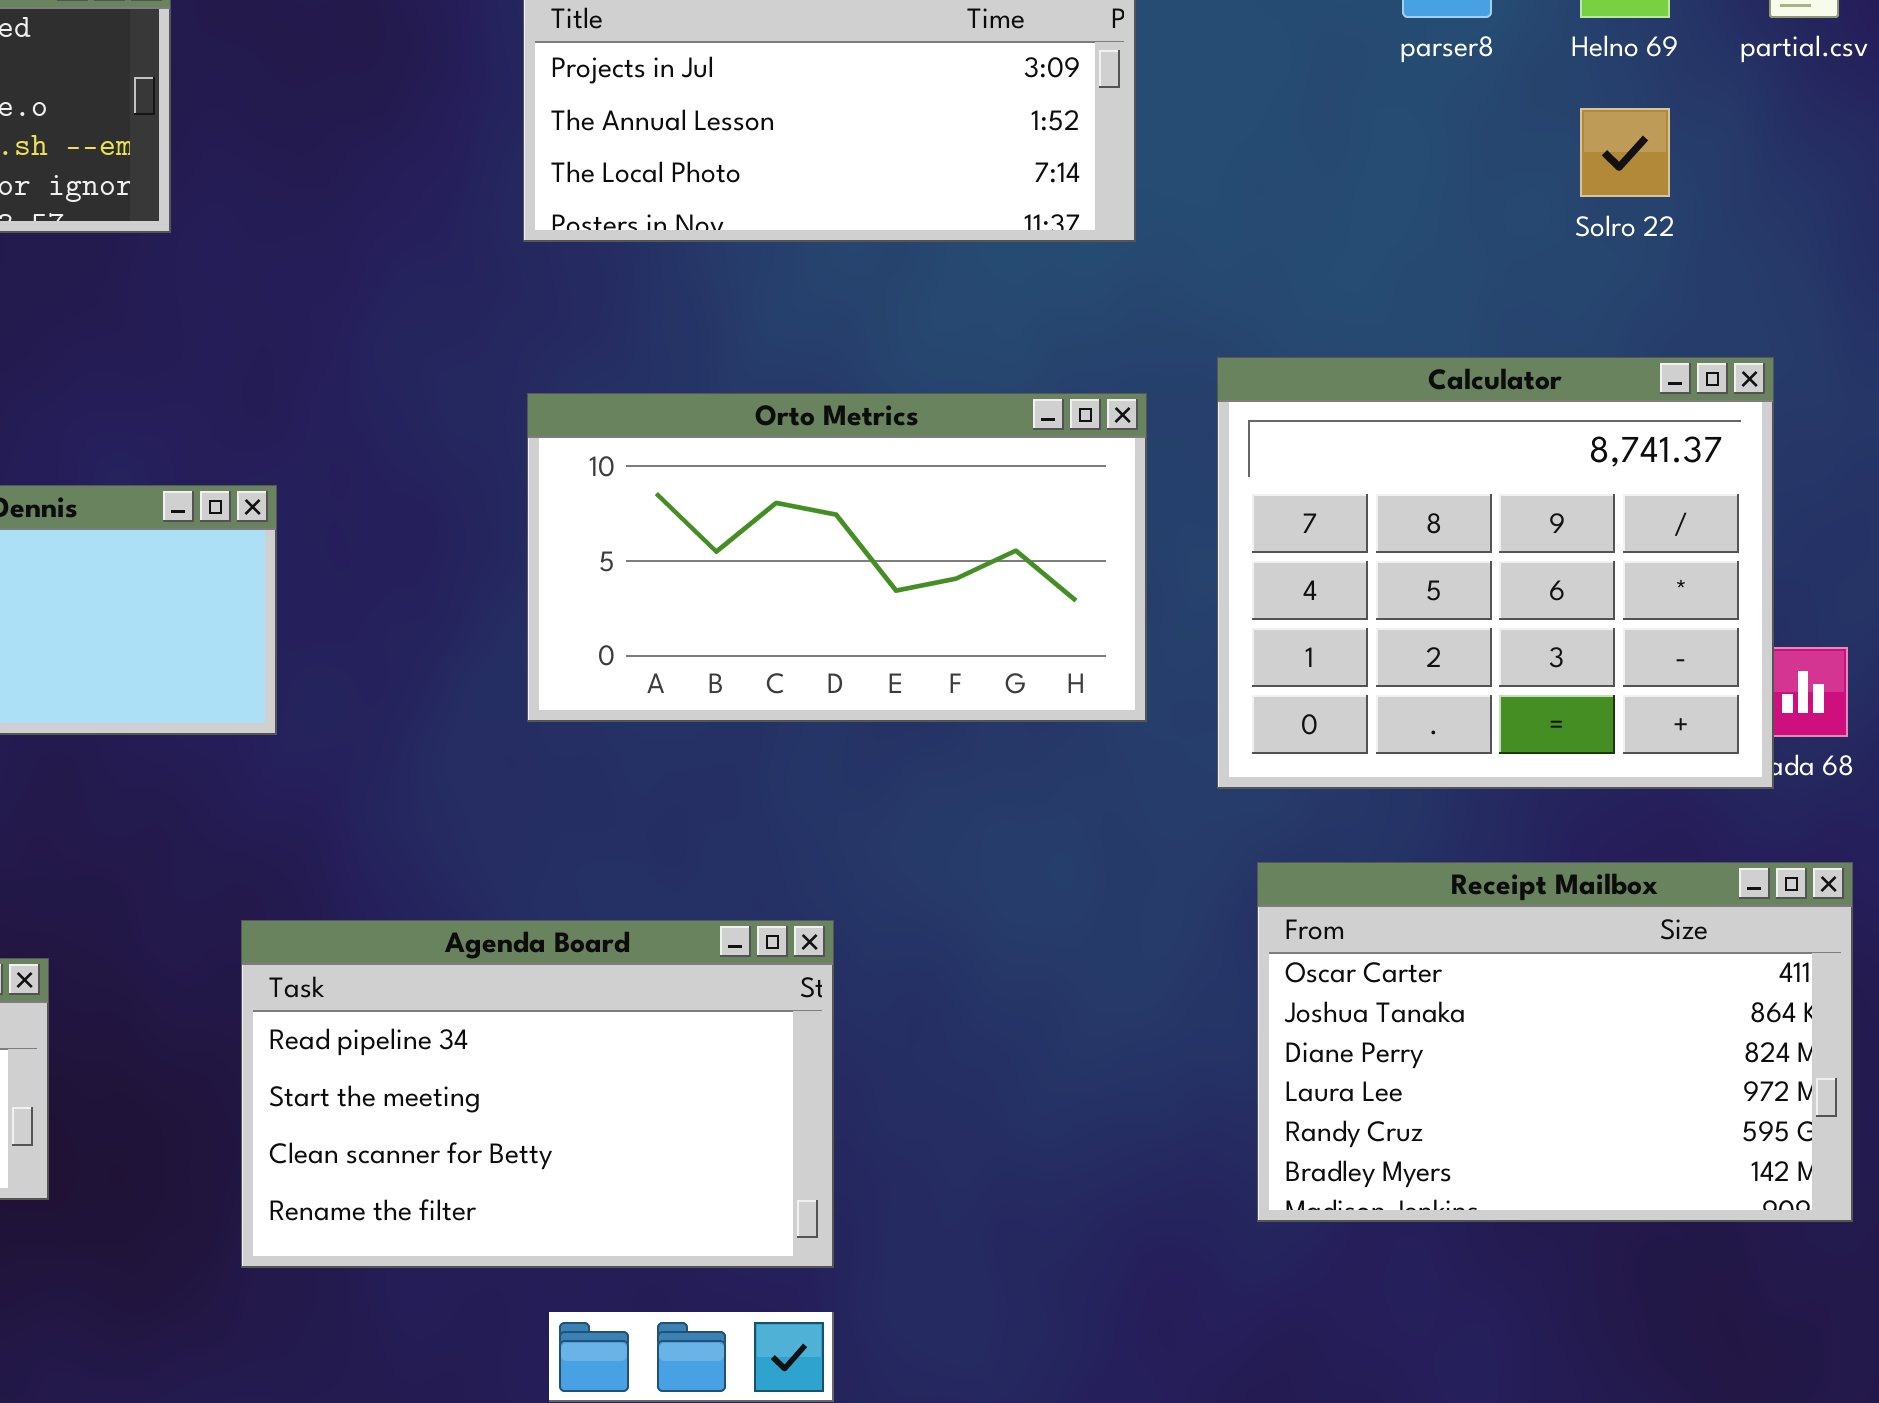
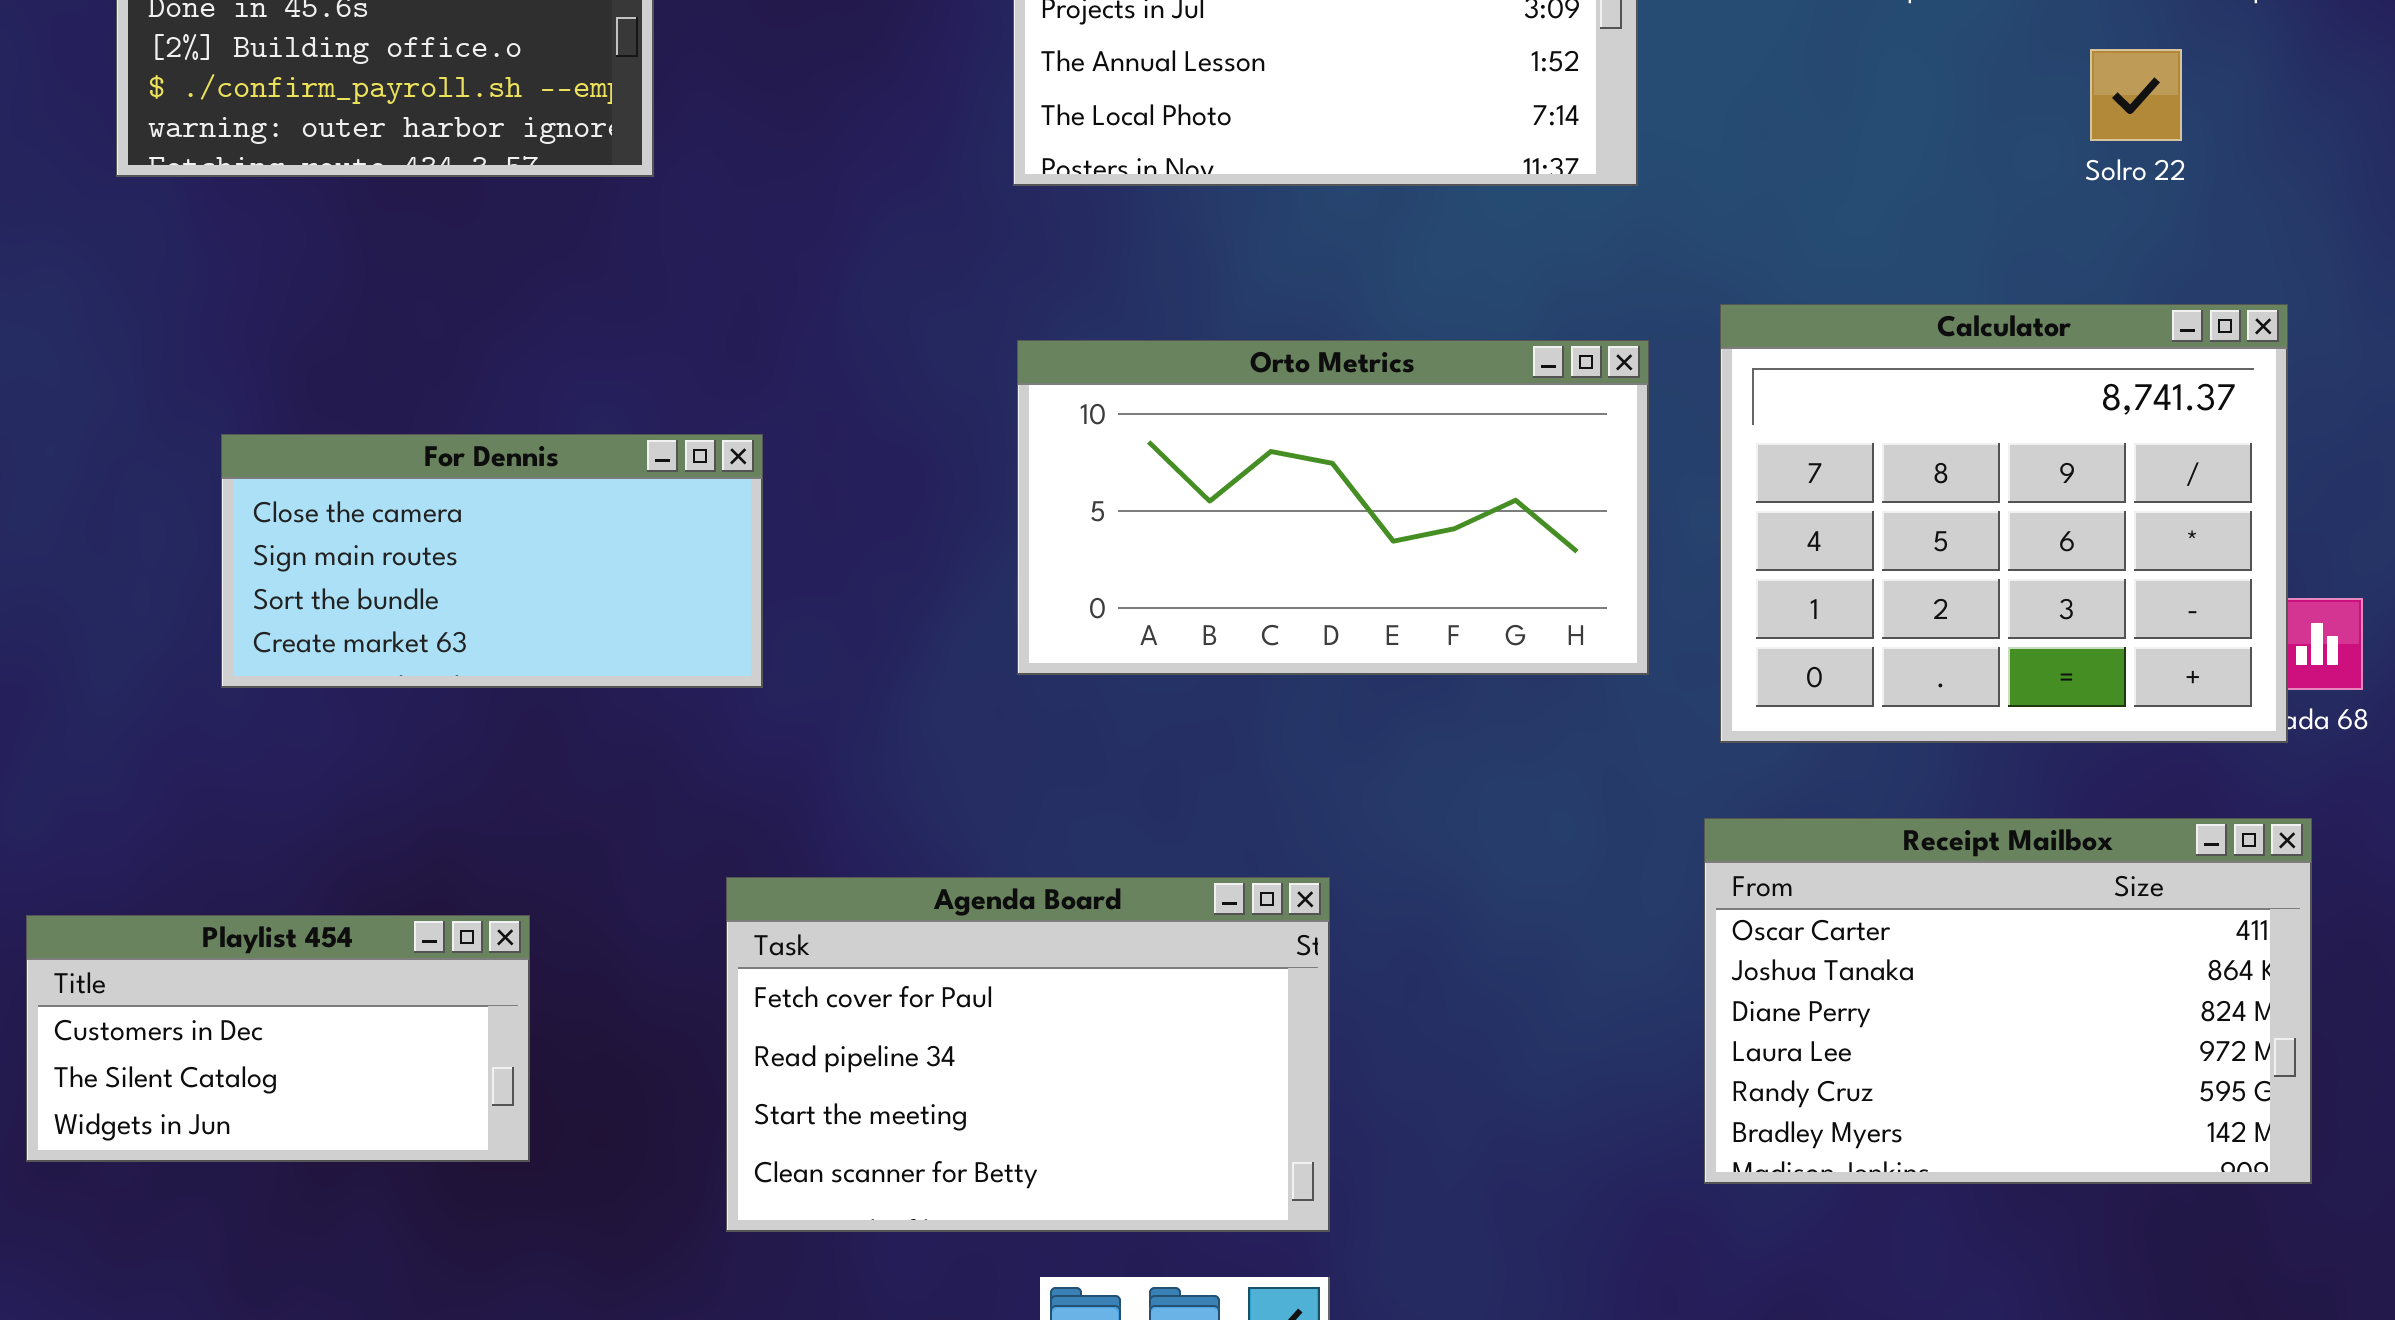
Receipt Mailbox: [1257,862,1853,1222] -> [1704,818,2312,1184], moved
Agenda Board: [241,920,834,1268] -> [726,877,1330,1232], scrolled up 1 row

